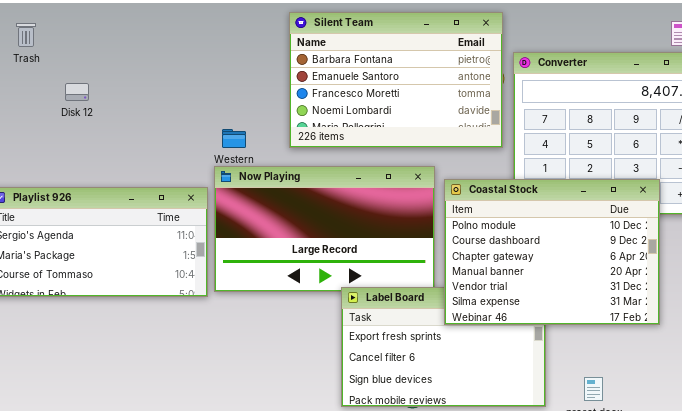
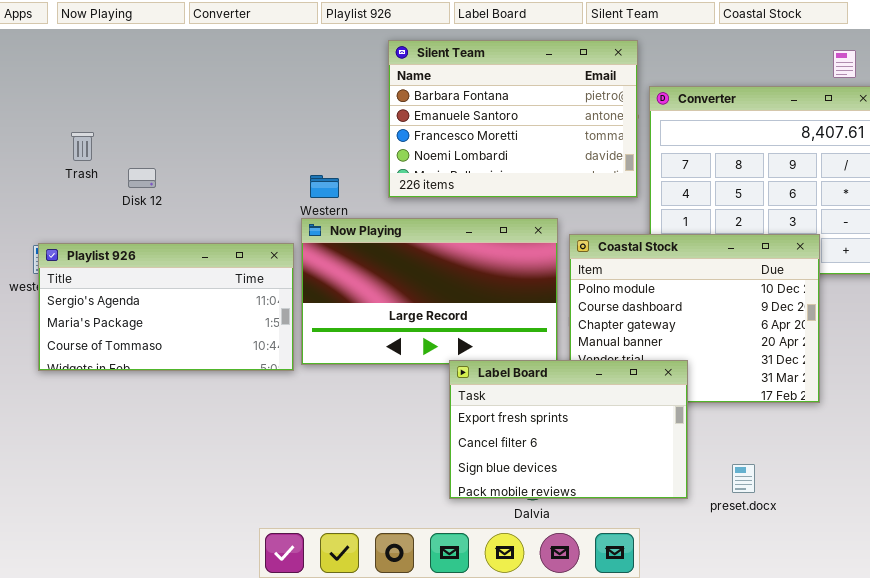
Trash: [16,23,36,47] -> [71,132,94,161], moved
Disk 12: [65,83,89,101] -> [128,168,156,188], moved
Label Board: [341,287,546,407] -> [449,360,688,499], raised

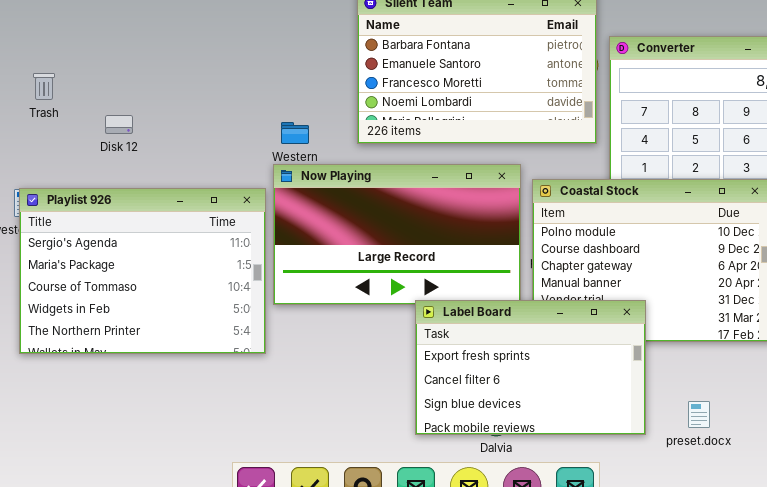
Trash: [71,132,94,161] -> [33,73,55,100], moved
Playlist 926: [38,243,294,371] -> [19,188,266,354], resized

